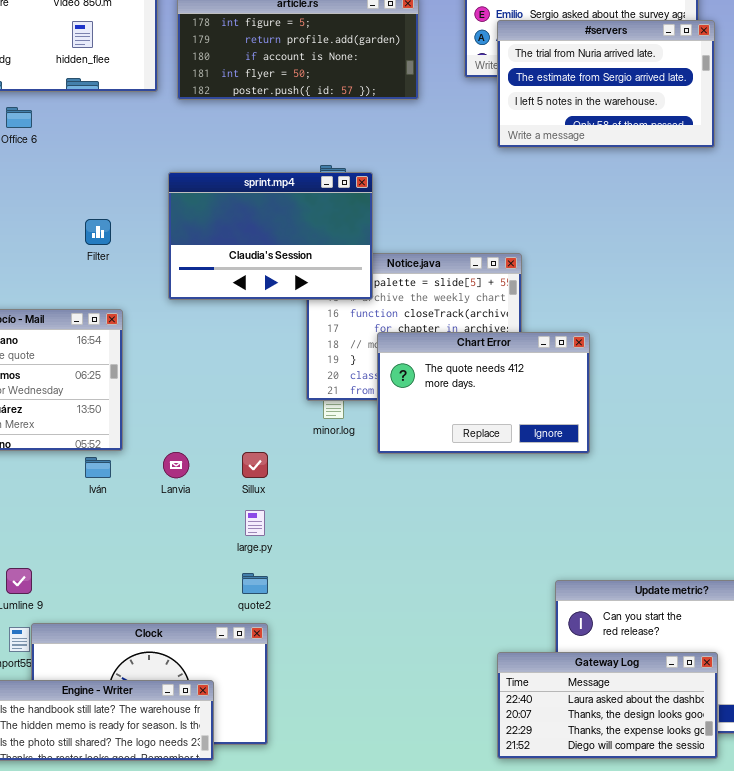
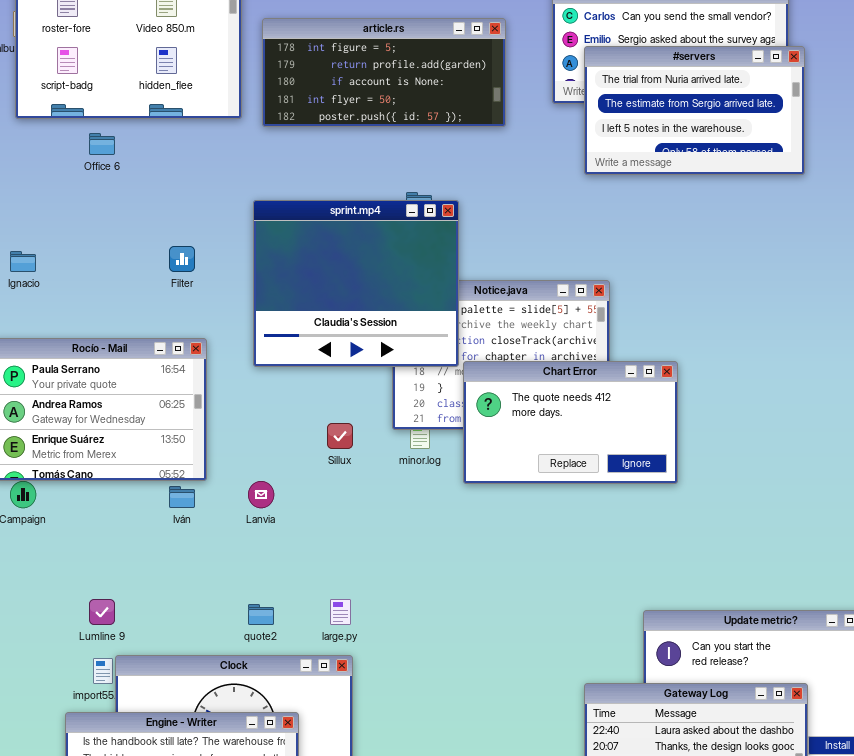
sprint.mp4: [168,172,373,300] -> [253,200,459,367], resized
Sillux: [242,452,268,478] -> [327,423,353,449], moved
large.py: [245,510,265,536] -> [330,599,351,625], moved
quote2: [242,573,268,594] -> [248,604,274,625], moved

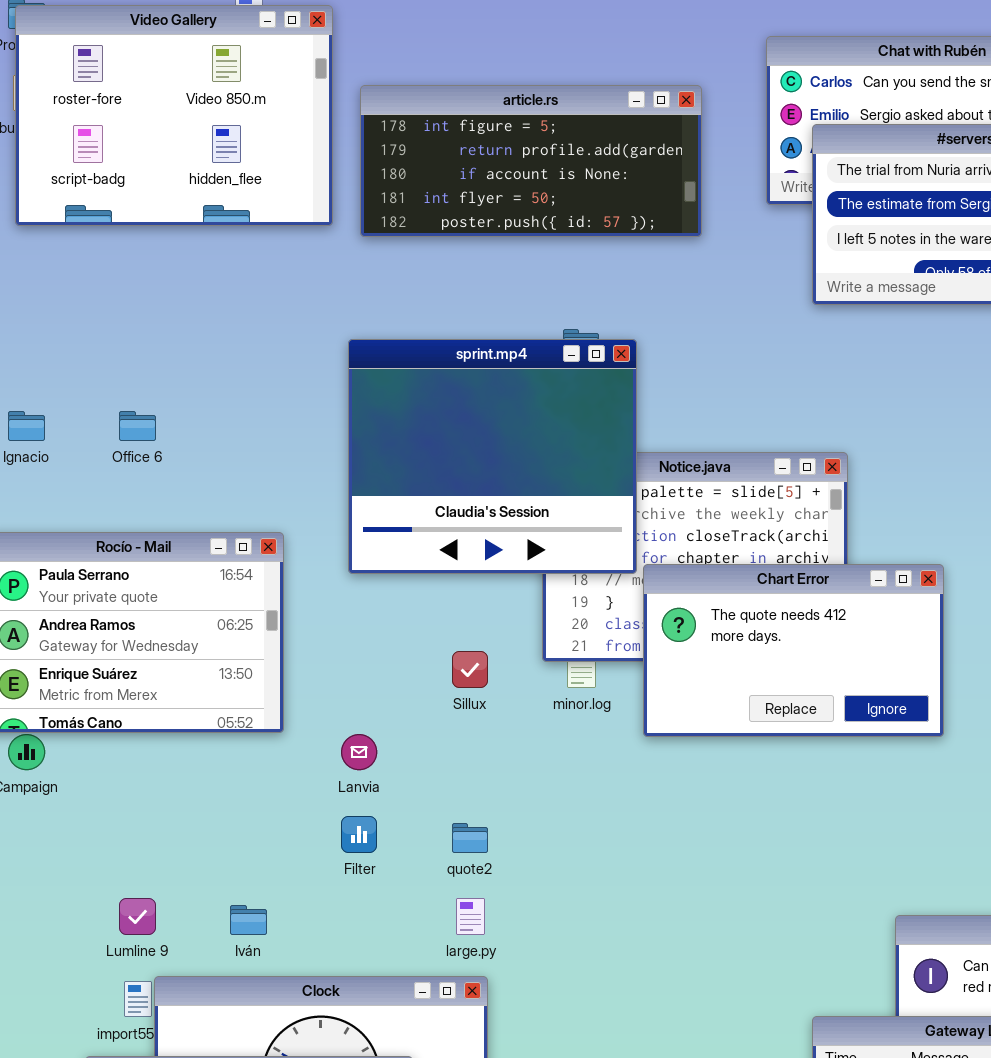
Office 6: [89,133,115,155] -> [119,411,156,441], moved
Filter: [169,246,195,272] -> [341,816,377,853], moved
Iván: [169,486,195,508] -> [230,905,267,935], moved
quote2: [248,604,274,625] -> [452,823,488,853], moved

